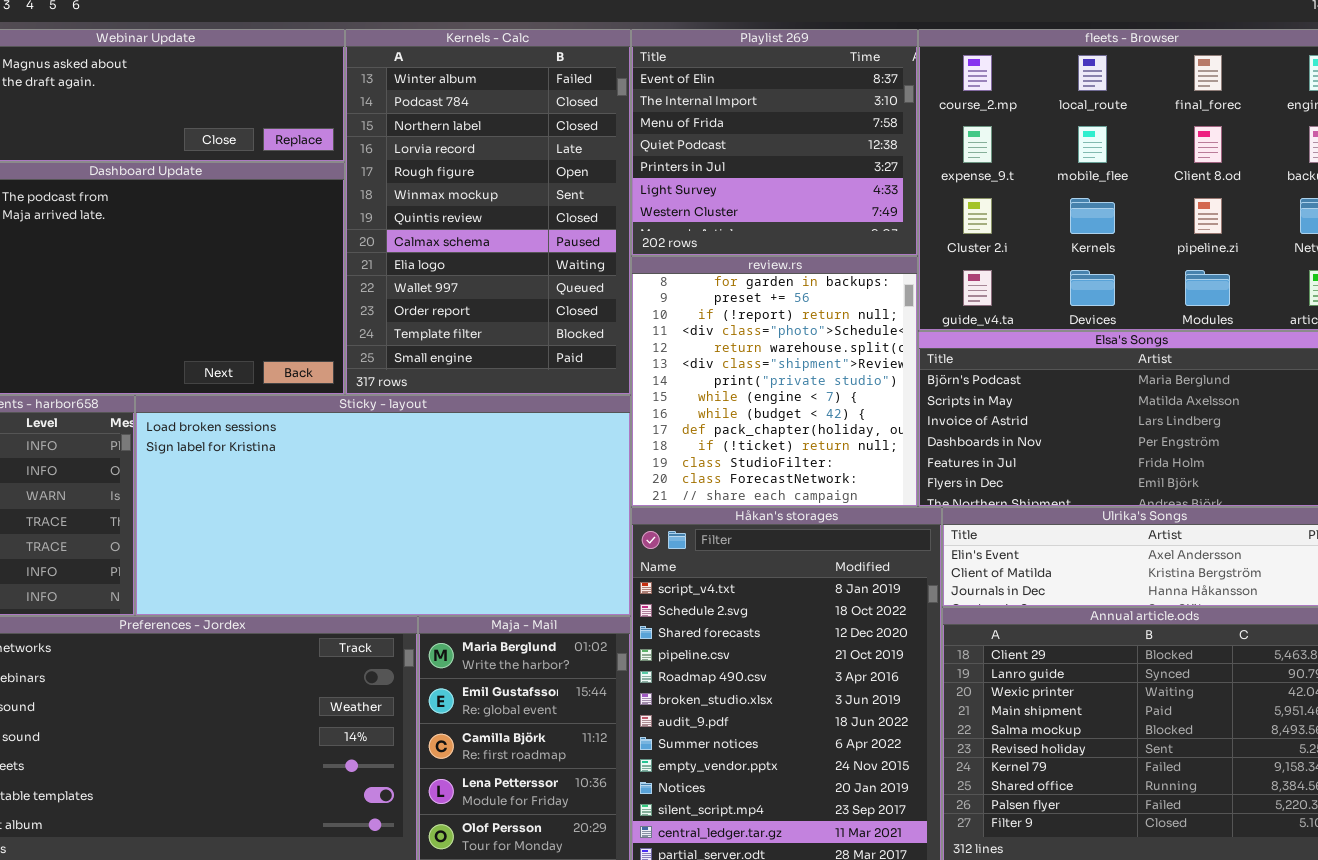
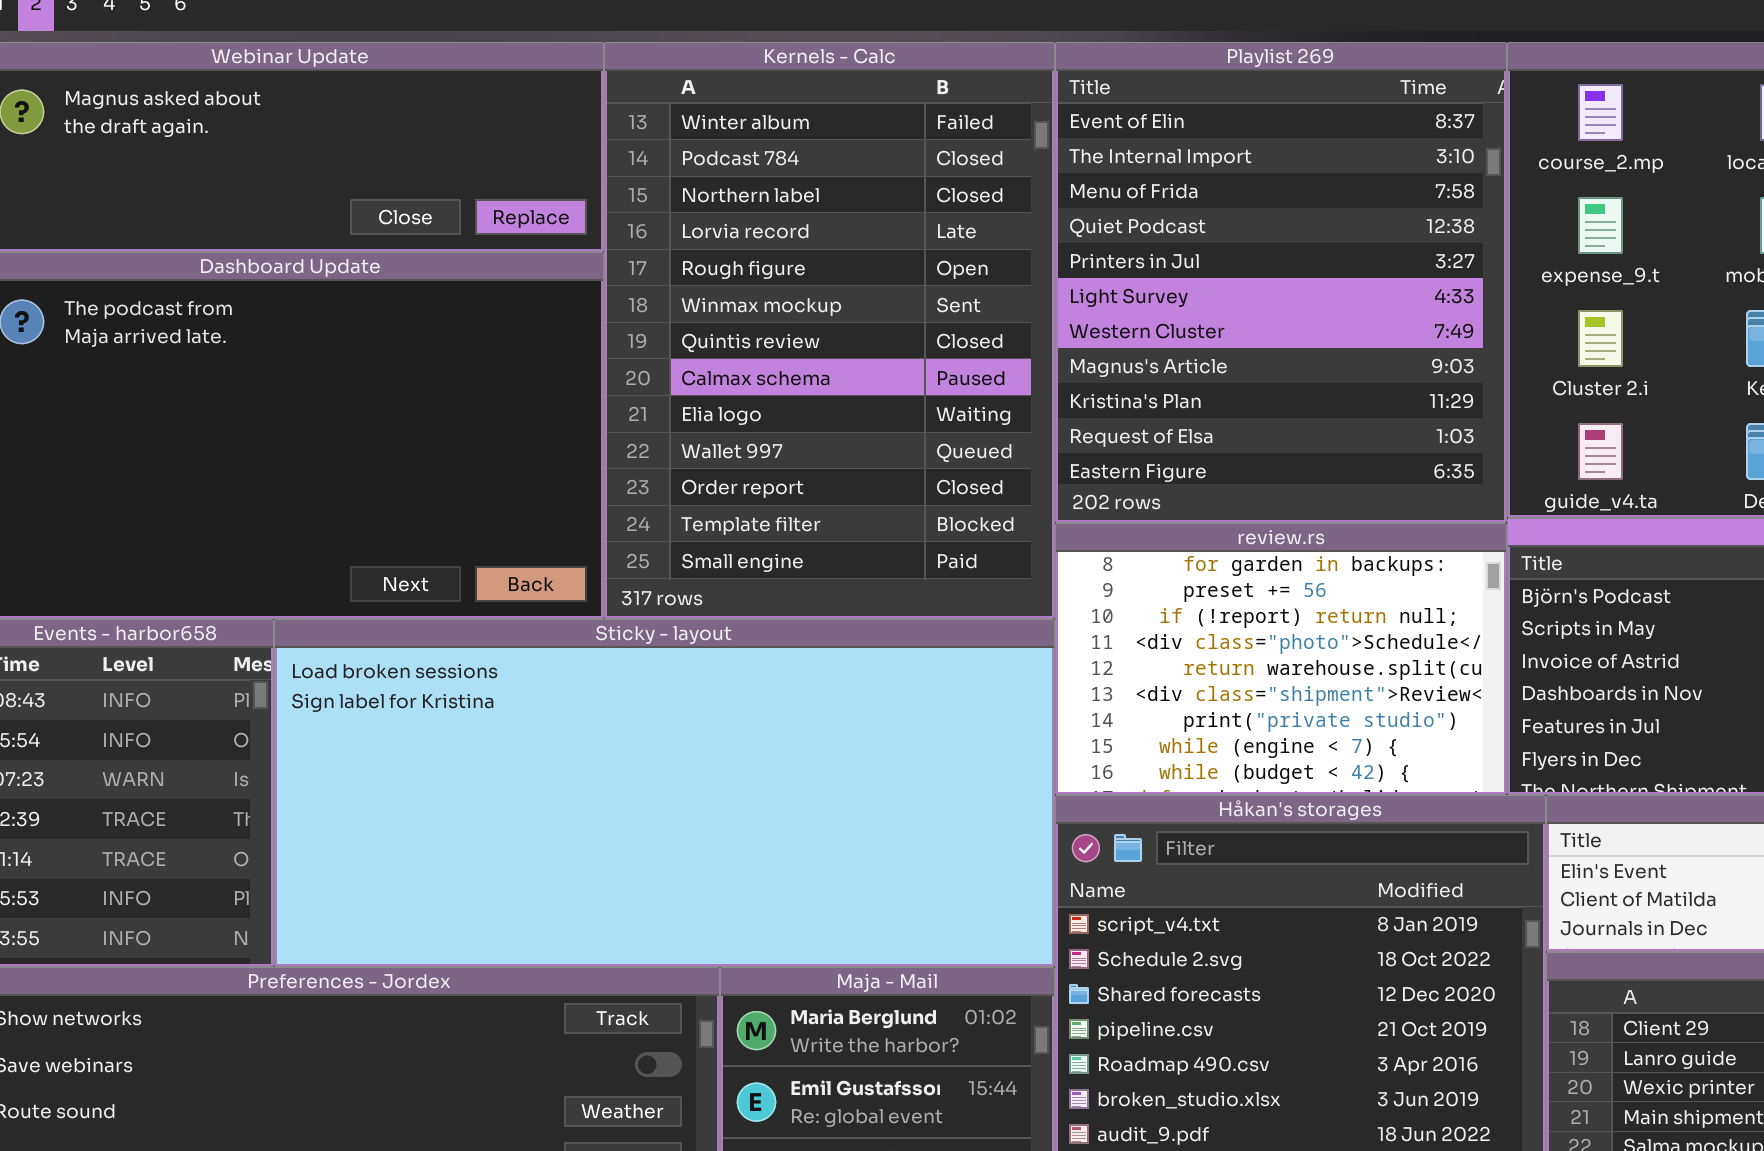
Playlist 269: [631,29,918,256] -> [1055,42,1507,523], resized
review.rs: [631,256,918,507] -> [1055,523,1507,795], resized

